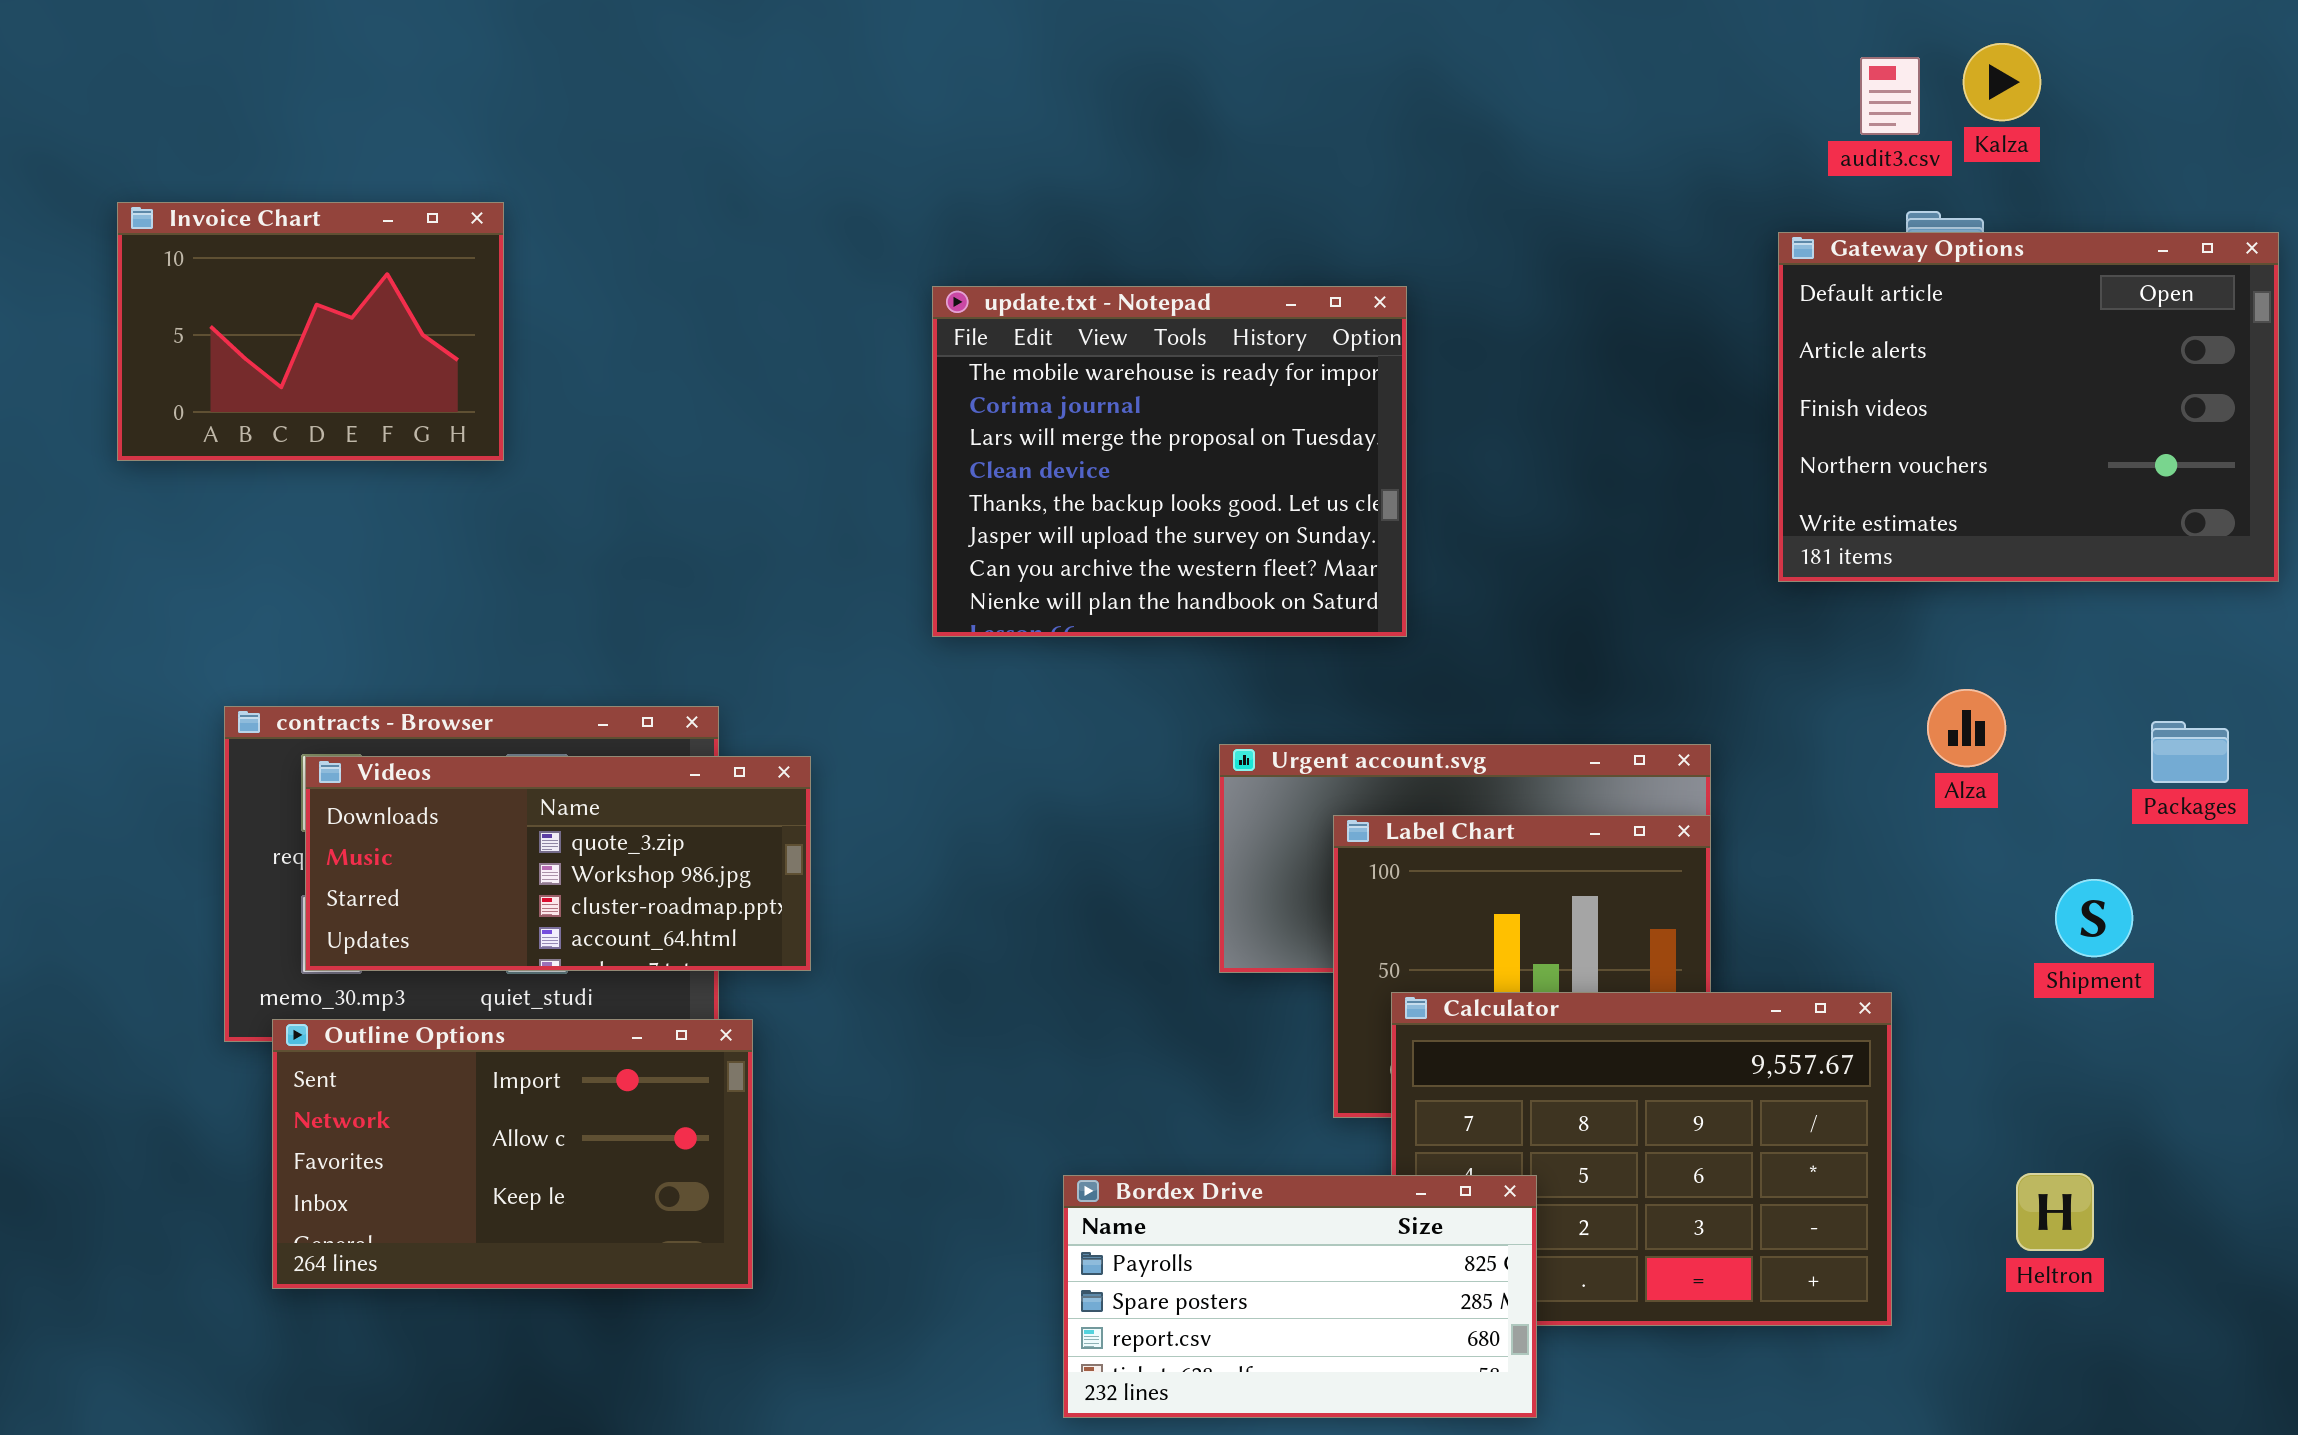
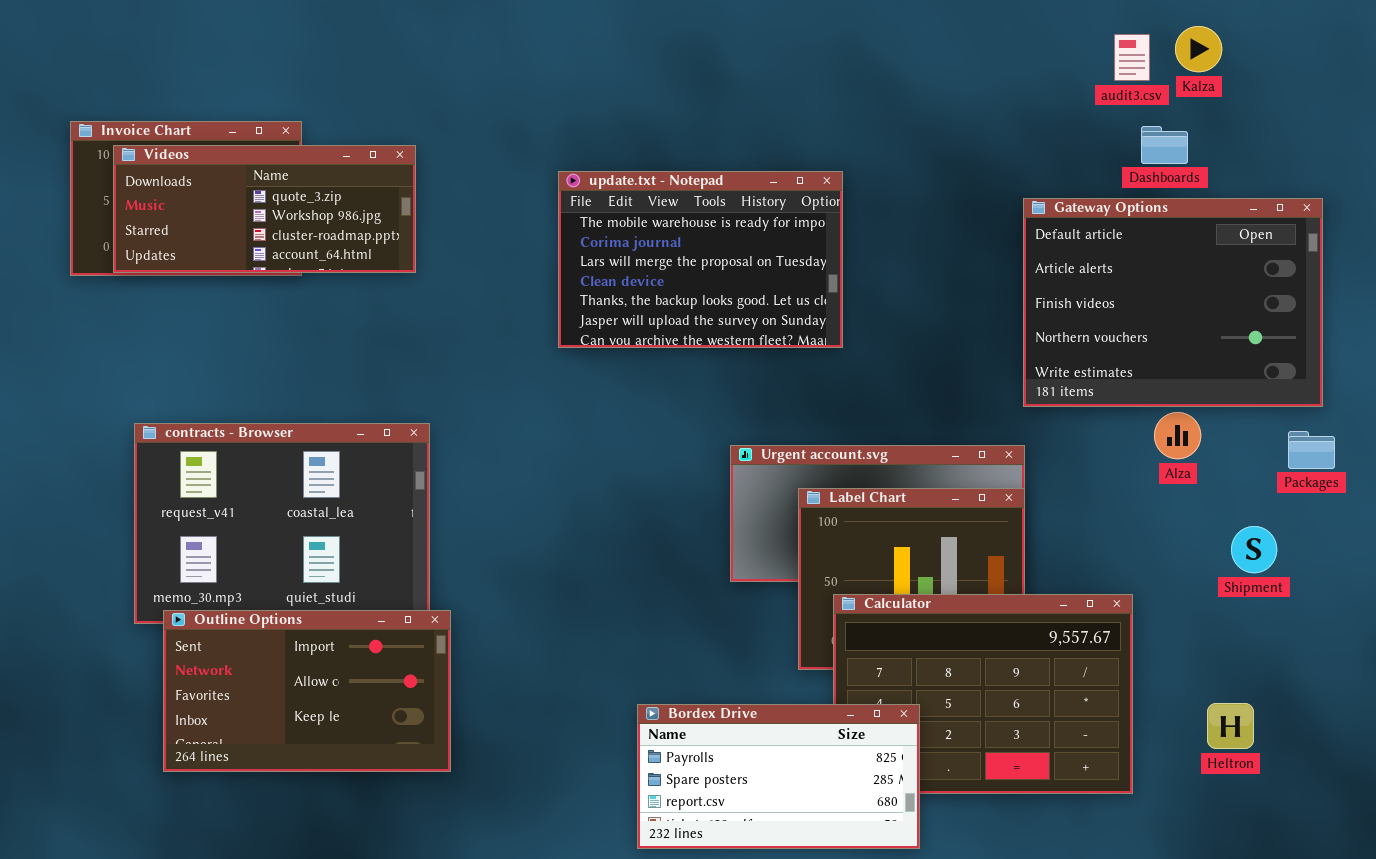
Gateway Options: [1778,232,2279,582] -> [1023,198,1323,407], moved
update.txt - Notepad: [932,286,1407,637] -> [558,171,843,348], resized
Videos: [305,756,811,971] -> [113,145,416,273], moved

